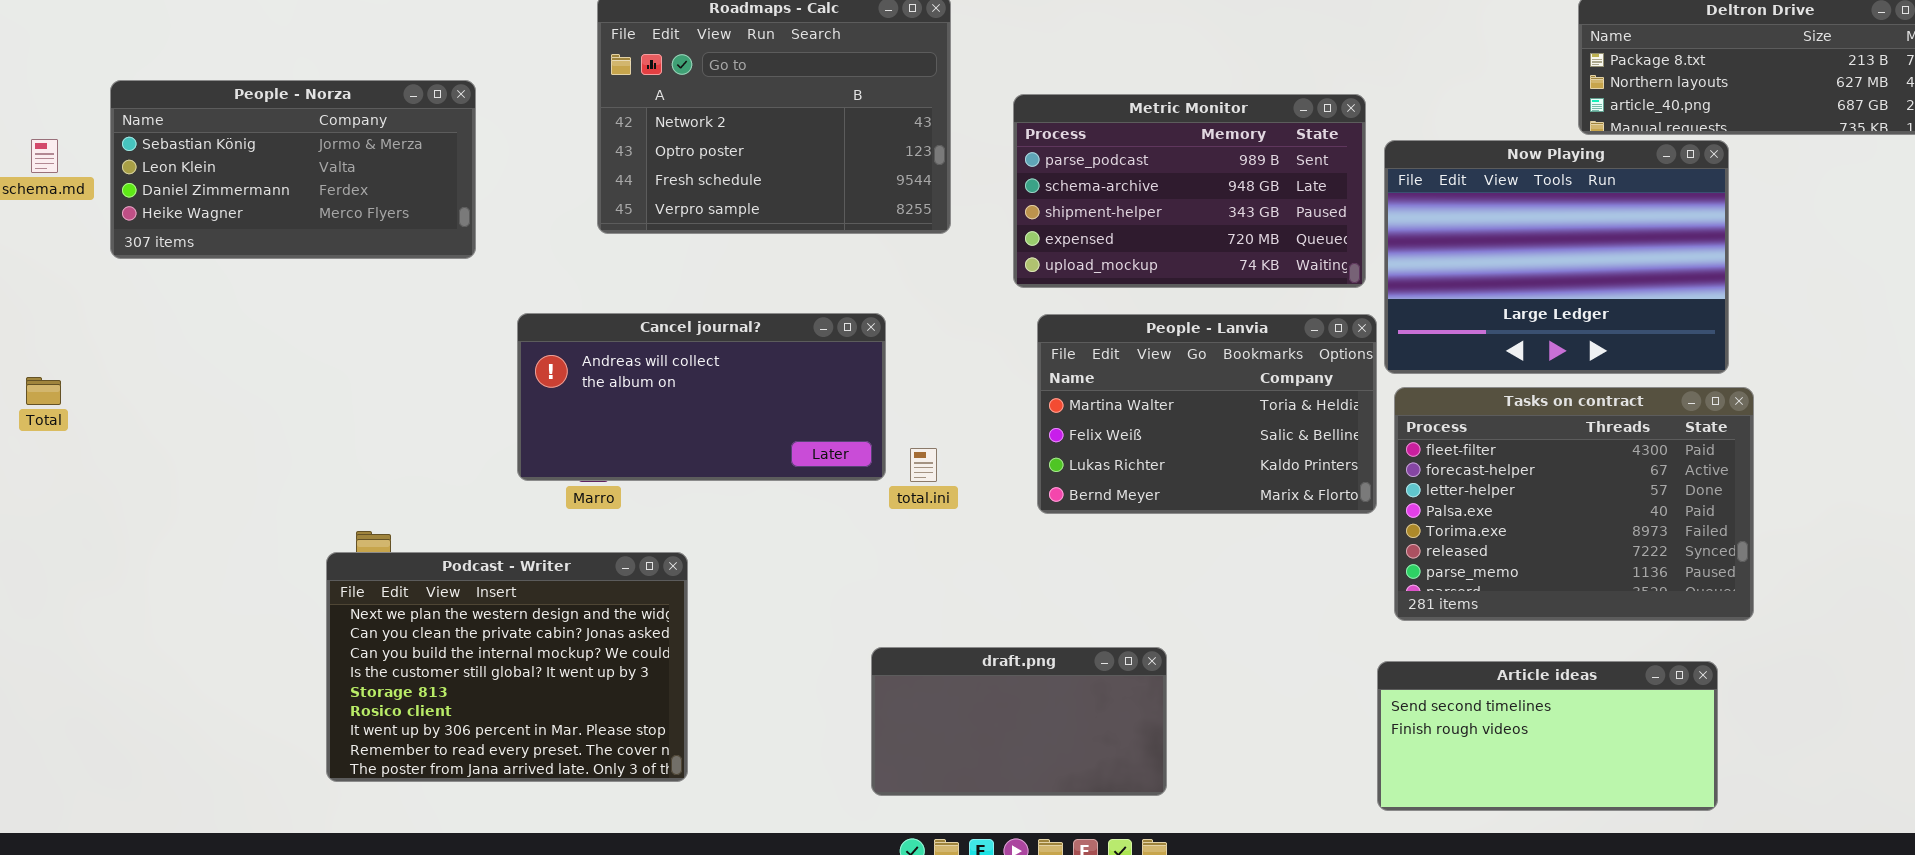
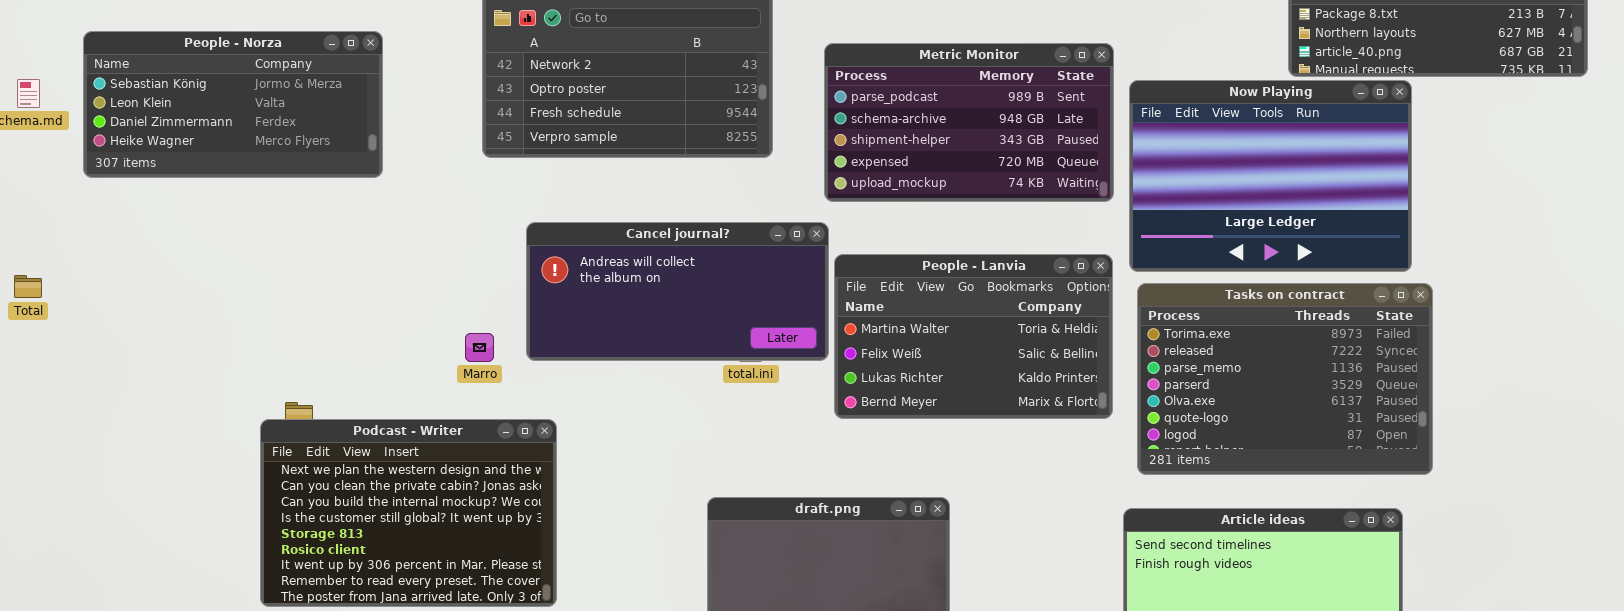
Cancel journal?: [517,313,886,481] -> [526,222,829,361], moved
People - Lanvia: [1037,314,1377,514] -> [834,254,1113,419], moved
Tasks on contract: [1394,387,1754,621] -> [1137,283,1433,475], scrolled down 4 rows

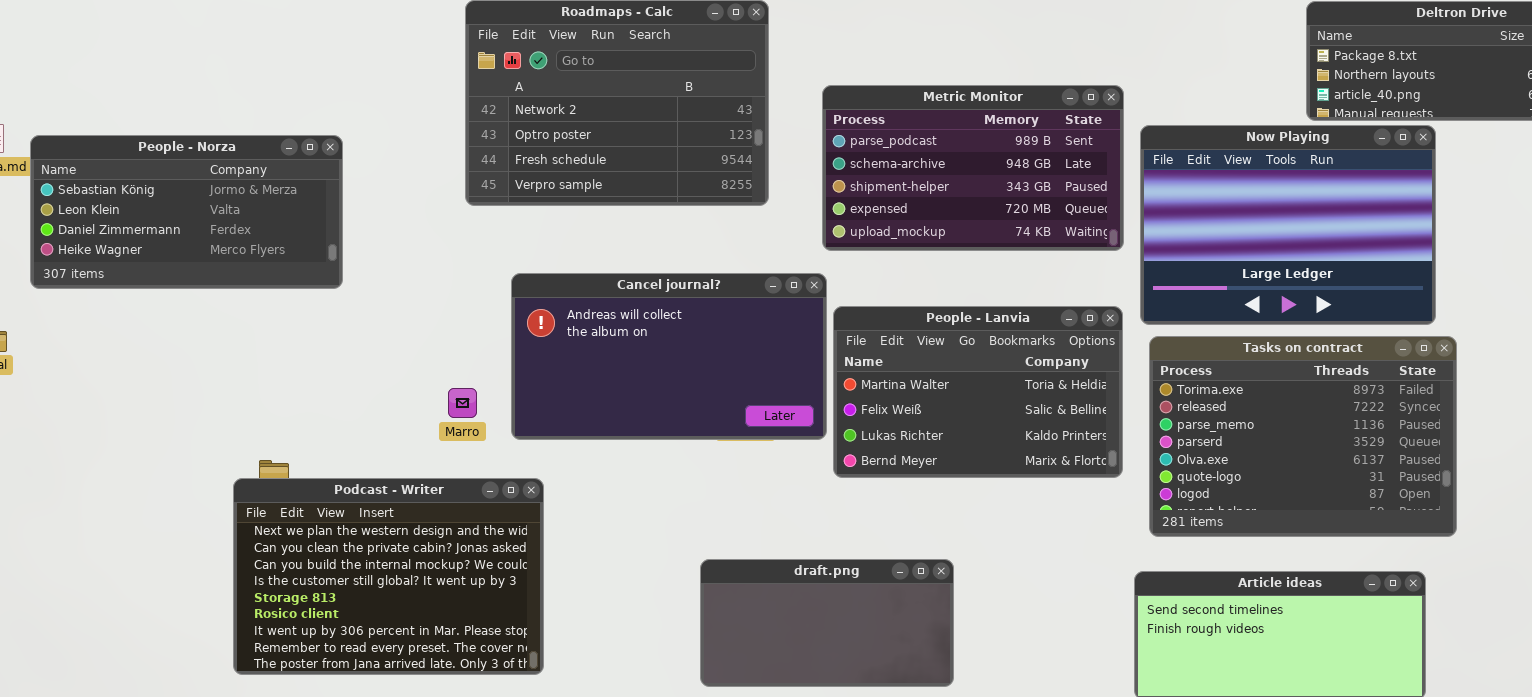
People - Norza: [83,31,383,178] -> [30,135,343,289], moved
Cancel journal?: [526,222,829,361] -> [511,273,827,440], resized

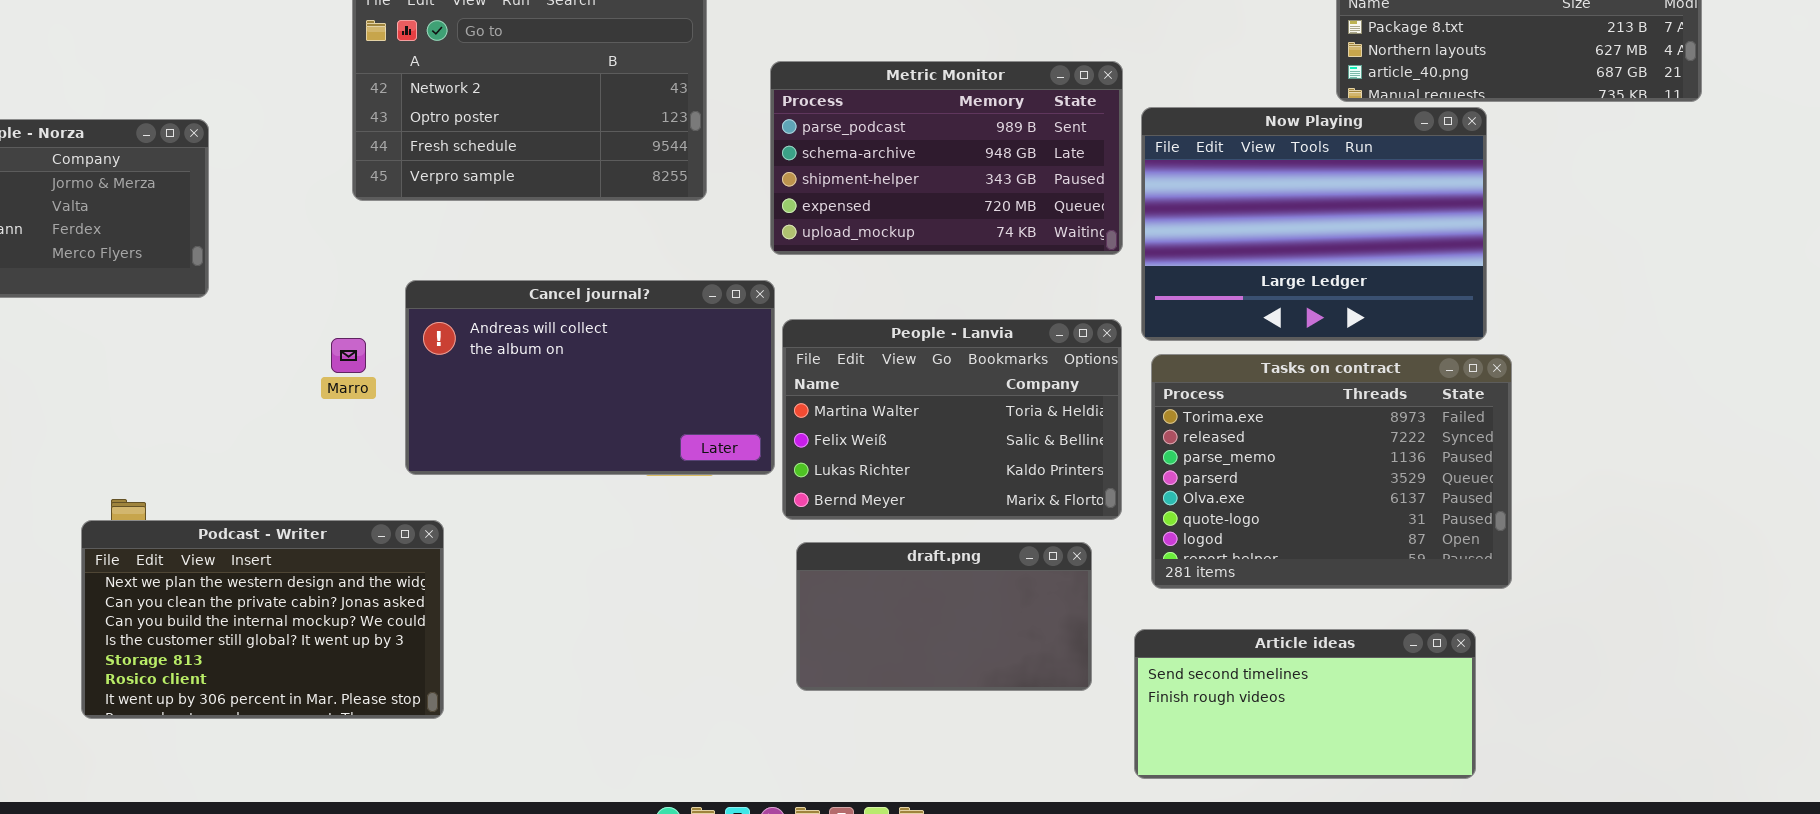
Marro: [448,388,477,418] -> [331,338,366,373], moved
Podcast - Writer: [233,478,544,675] -> [81,520,444,719], resized
draft.png: [700,559,954,687] -> [796,542,1092,691], moved

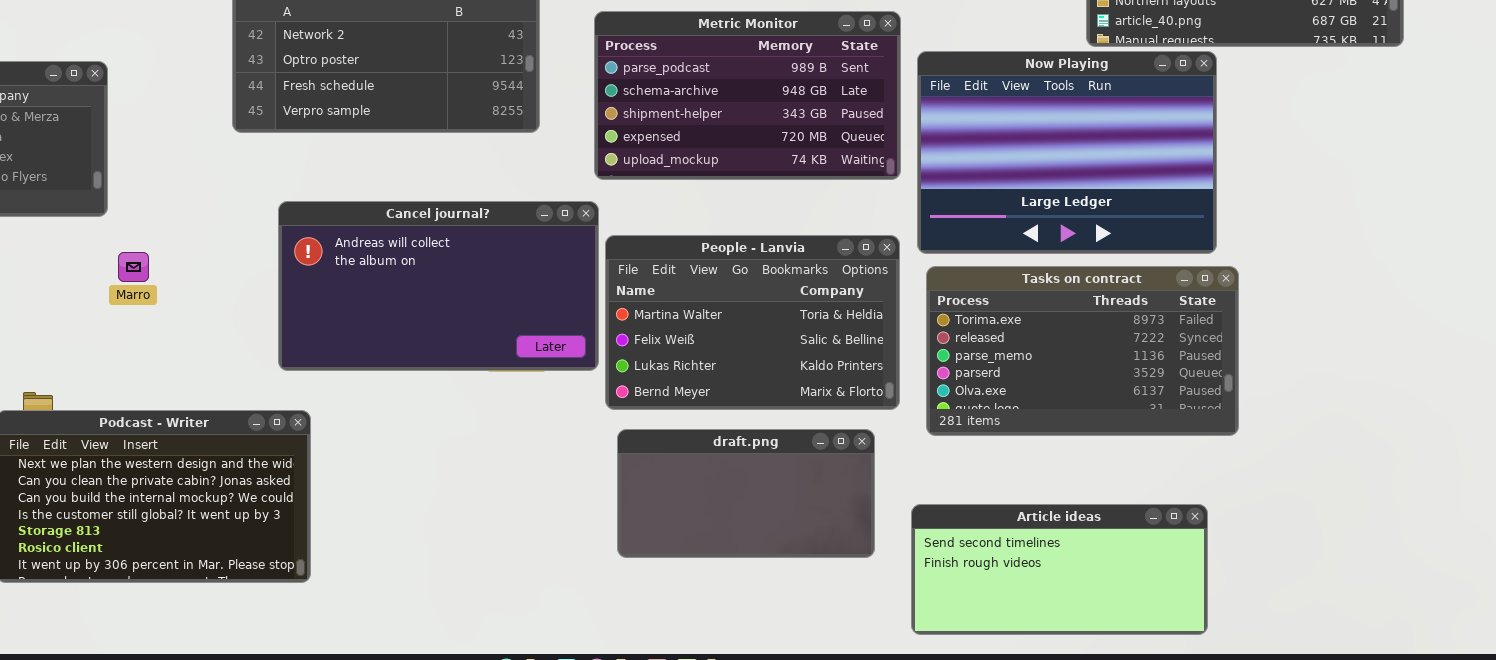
Marro: [331,338,366,373] -> [118,252,149,282], moved
Tasks on contract: [1151,354,1512,589] -> [926,266,1239,436], resized

